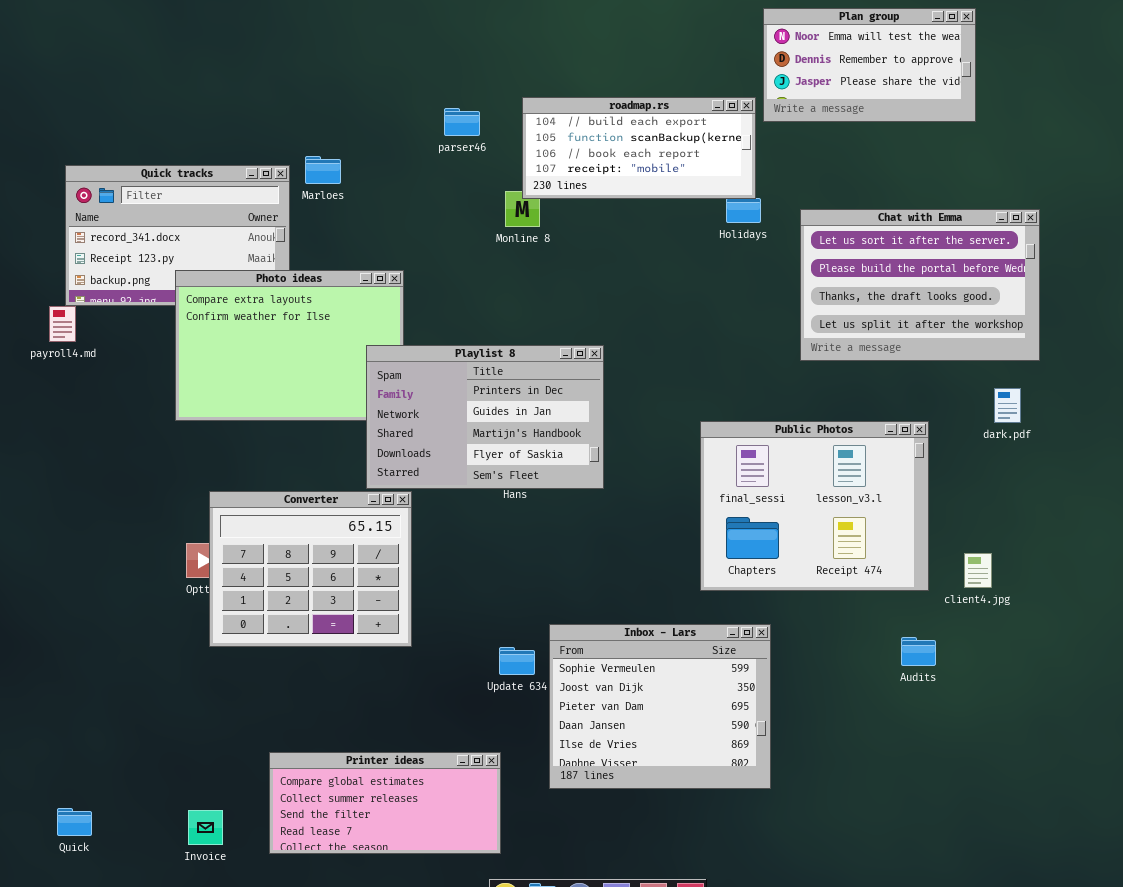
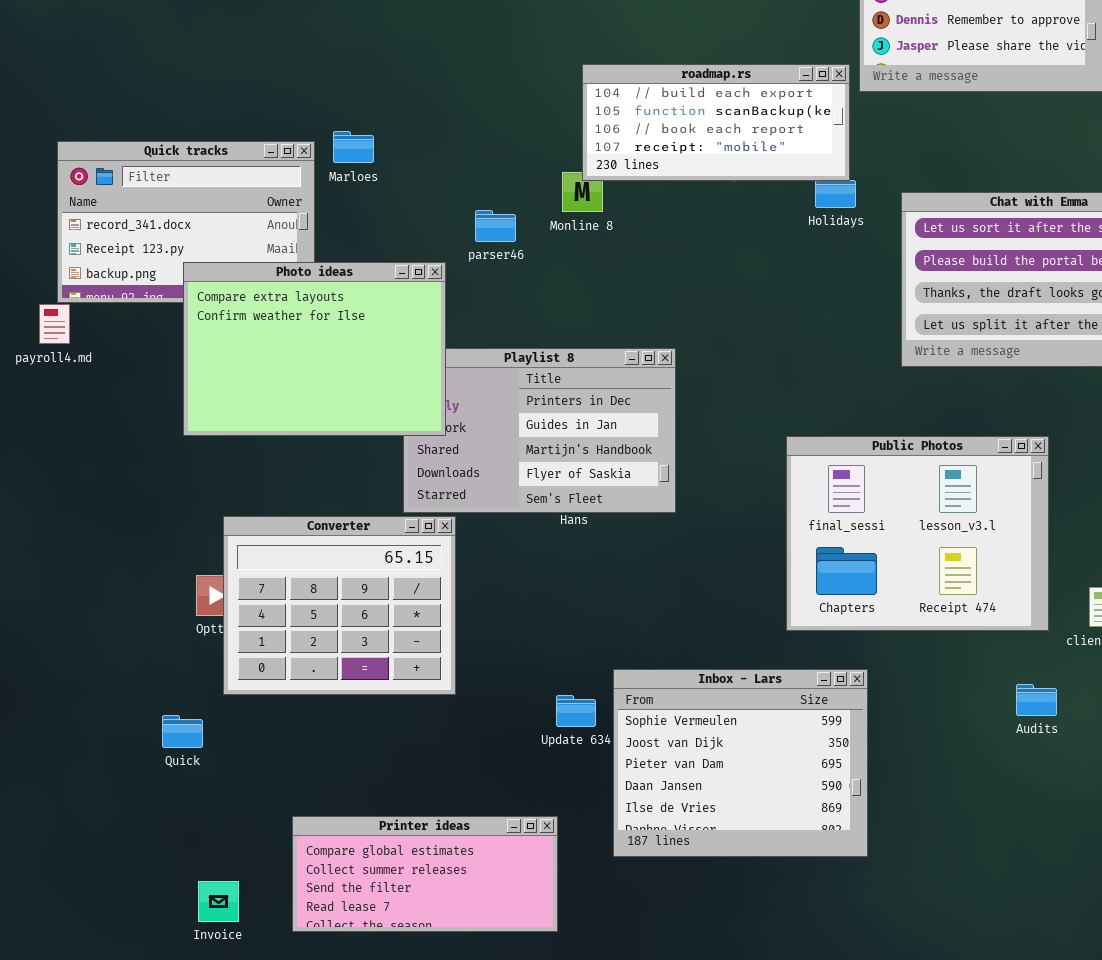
parser46: [444,108,480,136] -> [475,210,516,242], moved
Photo ideas: [175,270,404,421] -> [183,262,446,436], raised
Quick: [57,808,92,836] -> [162,715,203,748], moved

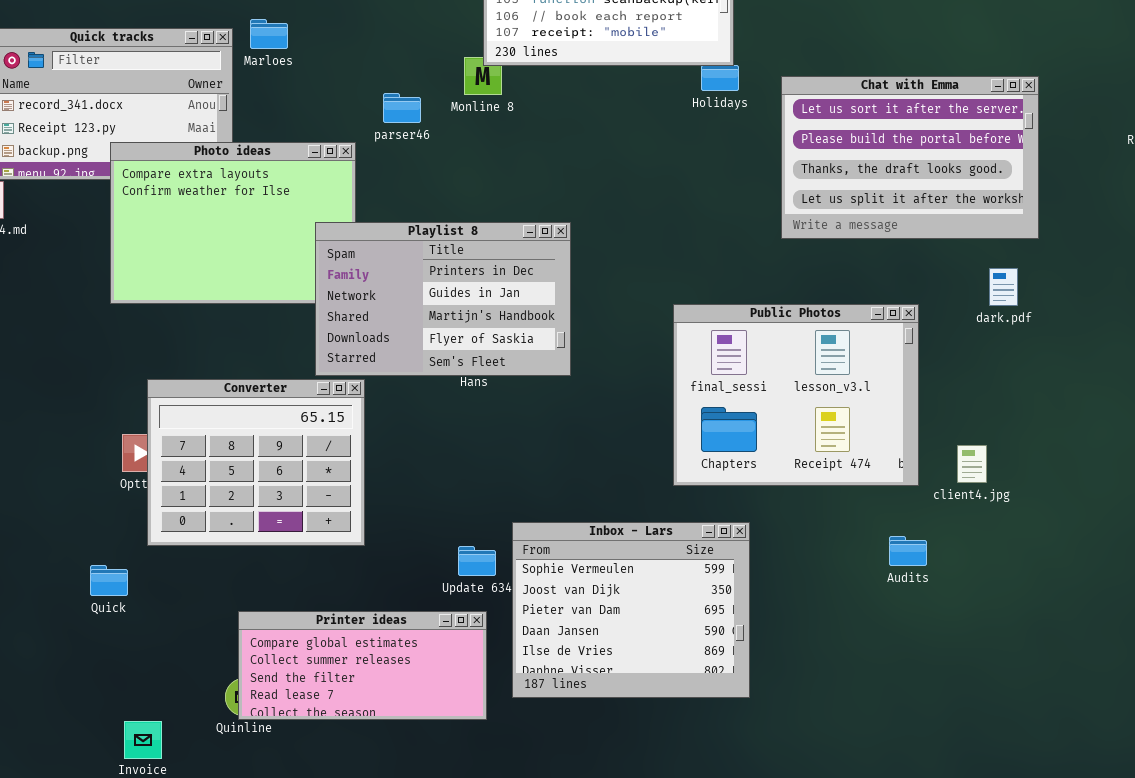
Playlist 8: [403,348,676,513] -> [315,222,571,376], raised
Printer ideas: [292,816,558,932] -> [238,611,487,720], moved

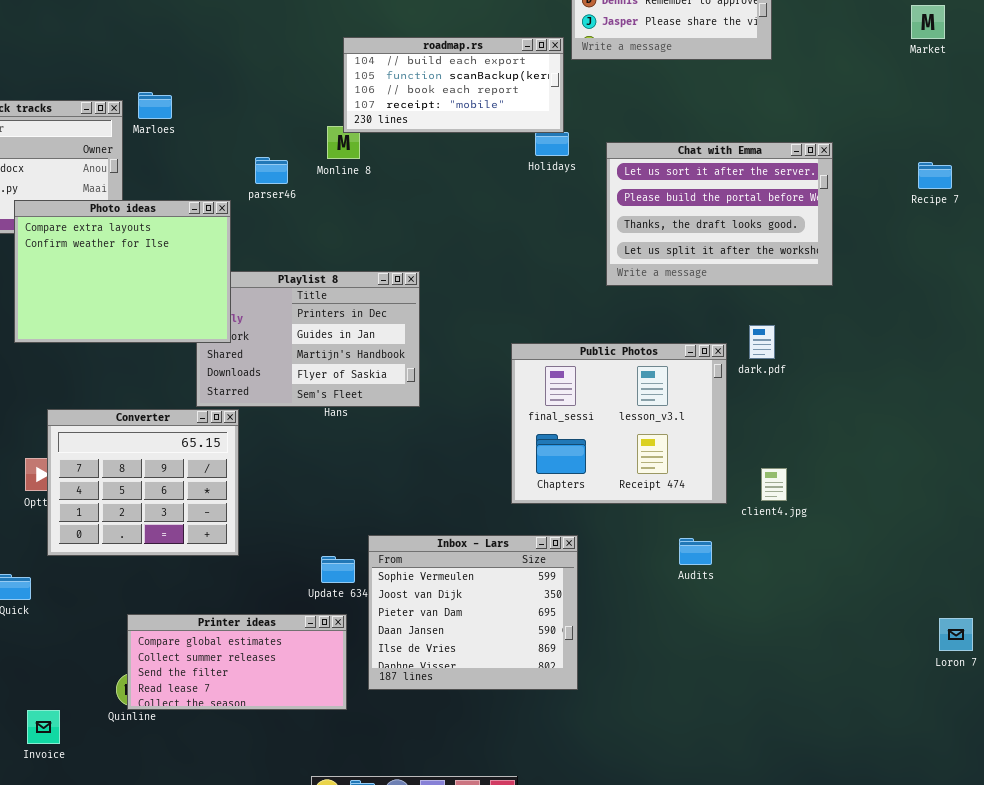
Photo ideas: [110,142,356,304] -> [14,200,231,343], raised
dark.pdf: [989,268,1018,306] -> [749,325,775,359], moved
Audits: [889,536,927,566] -> [679,538,712,565], moved

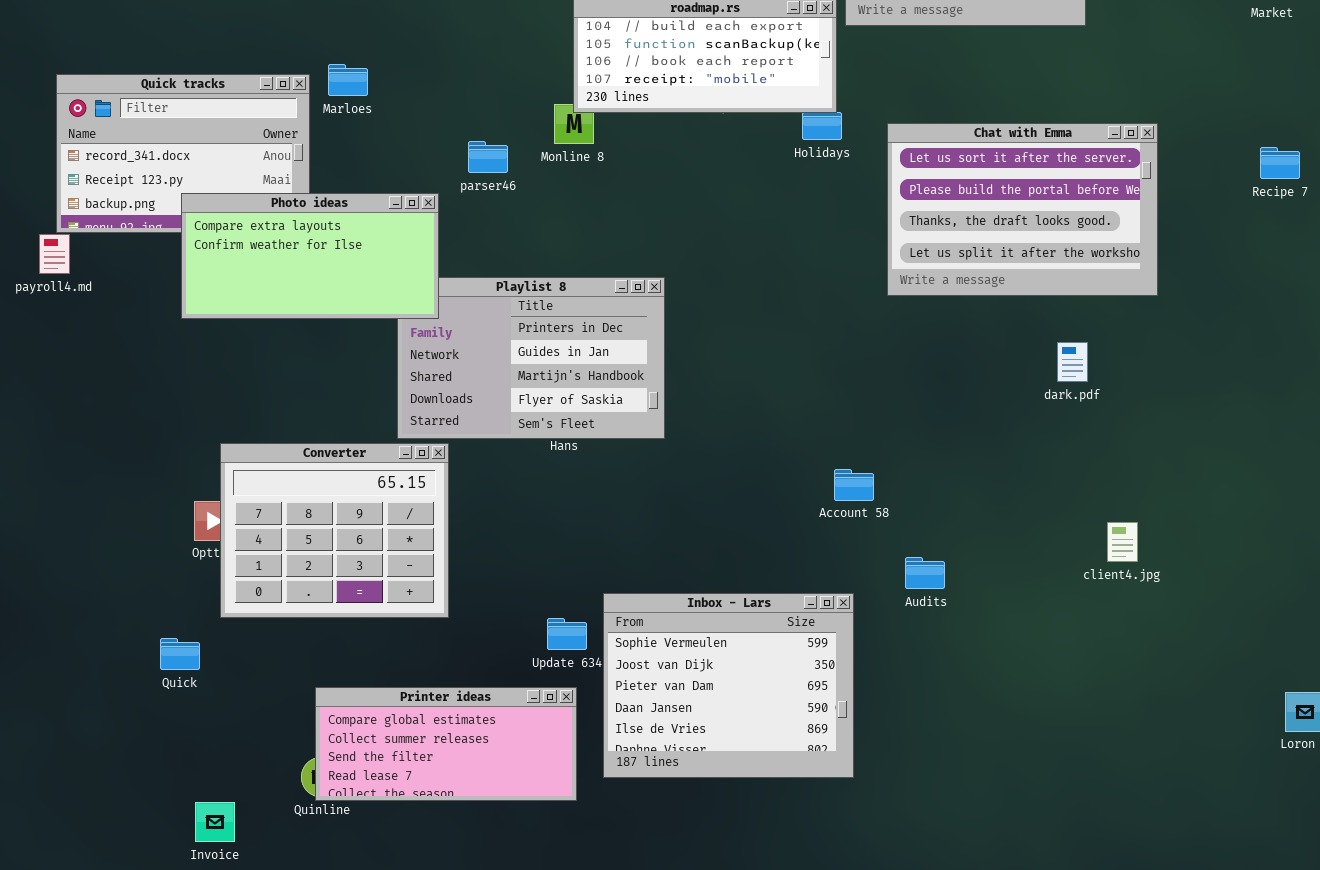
Photo ideas: [14,200,231,343] -> [181,193,439,319], resized
Public Photos: [511,343,727,504] -> none, closed
client4.jpg: [761,468,787,501] -> [1107,522,1138,562], moved
Audits: [679,538,712,565] -> [905,557,945,589], moved

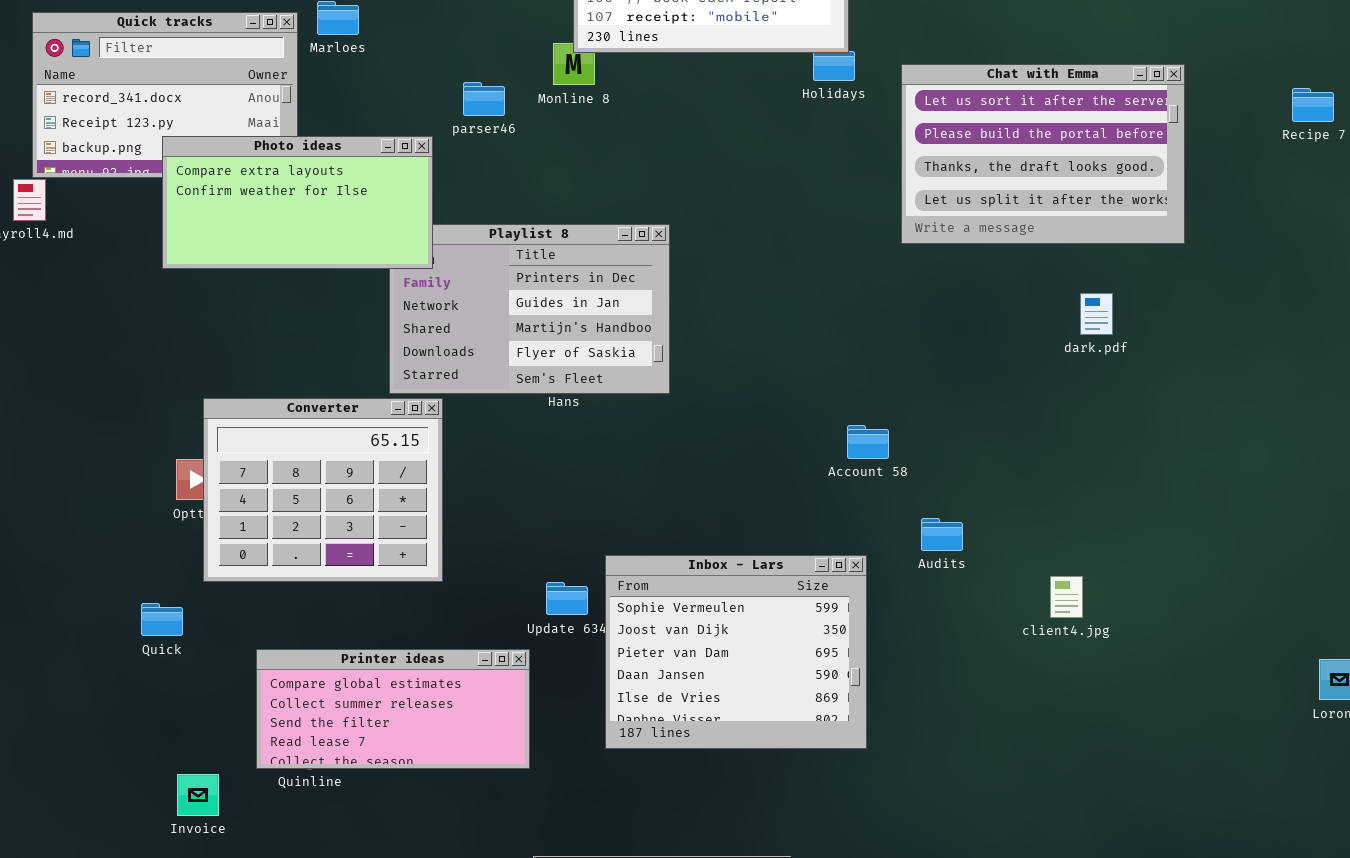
client4.jpg: [1107,522,1138,562] -> [1050,576,1083,618], moved
Printer ideas: [315,687,577,801] -> [256,649,530,769], moved

